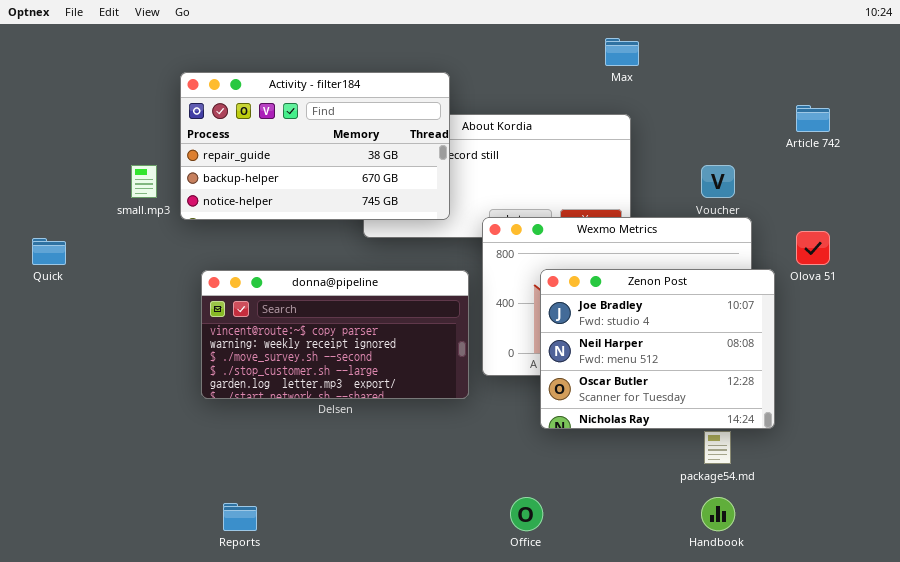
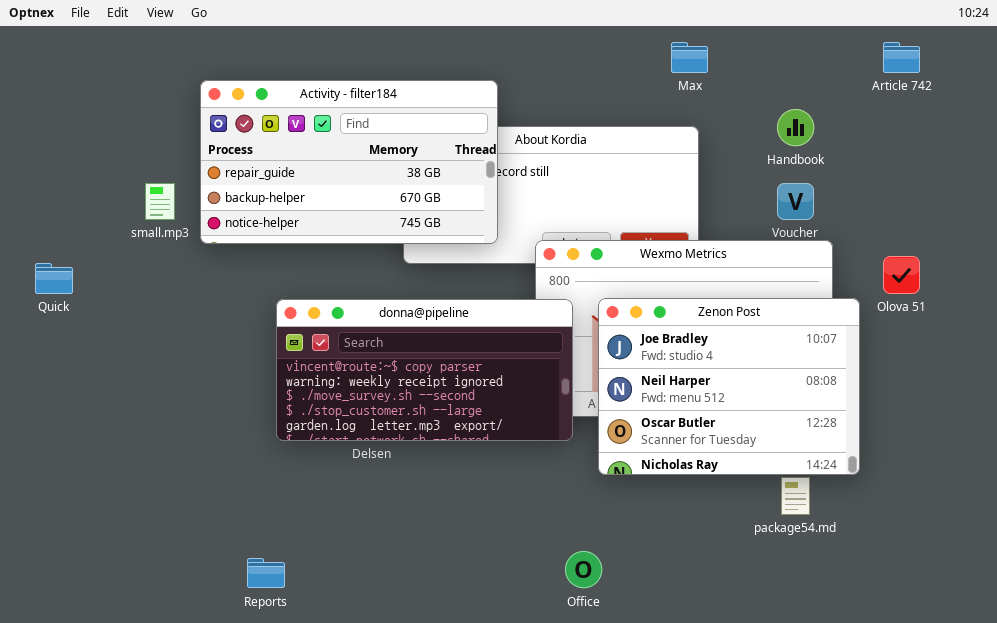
Article 742: [796,105,830,132] -> [883,42,920,73], moved
donna@pipeline: [201,270,469,399] -> [276,299,573,441], moved
Handbook: [701,497,735,531] -> [777,109,814,146], moved

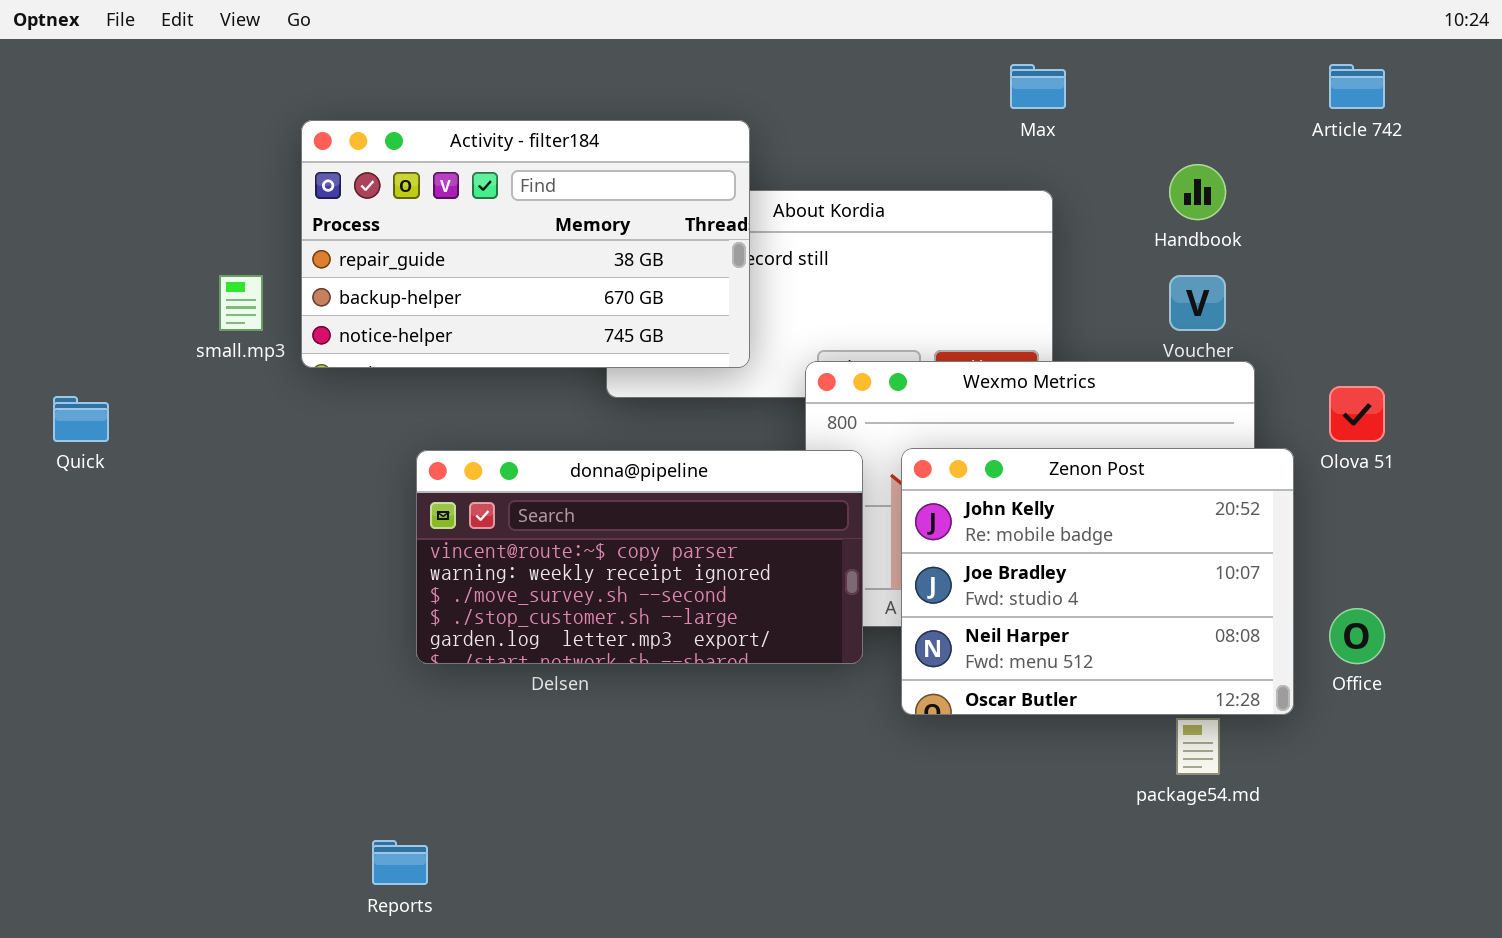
Zenon Post: [598,298,860,475] -> [901,448,1294,715], scrolled up 1 row
Office: [565,551,602,588] -> [1329,608,1385,664], moved

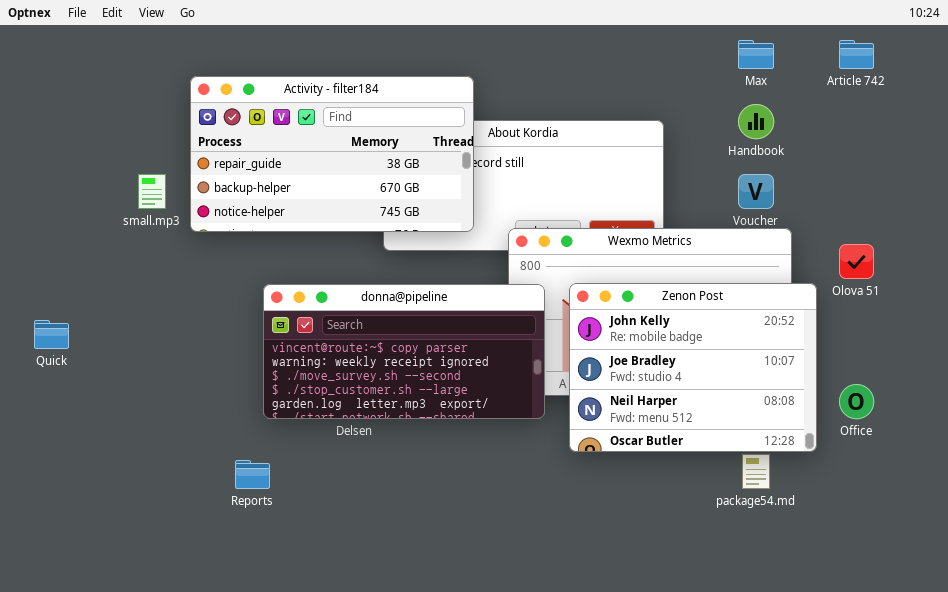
Max: [1010,64,1066,109] -> [738,40,774,69], moved
Quick: [53,396,109,442] -> [34,320,69,349], moved
Reports: [372,840,428,885] -> [235,460,270,489], moved

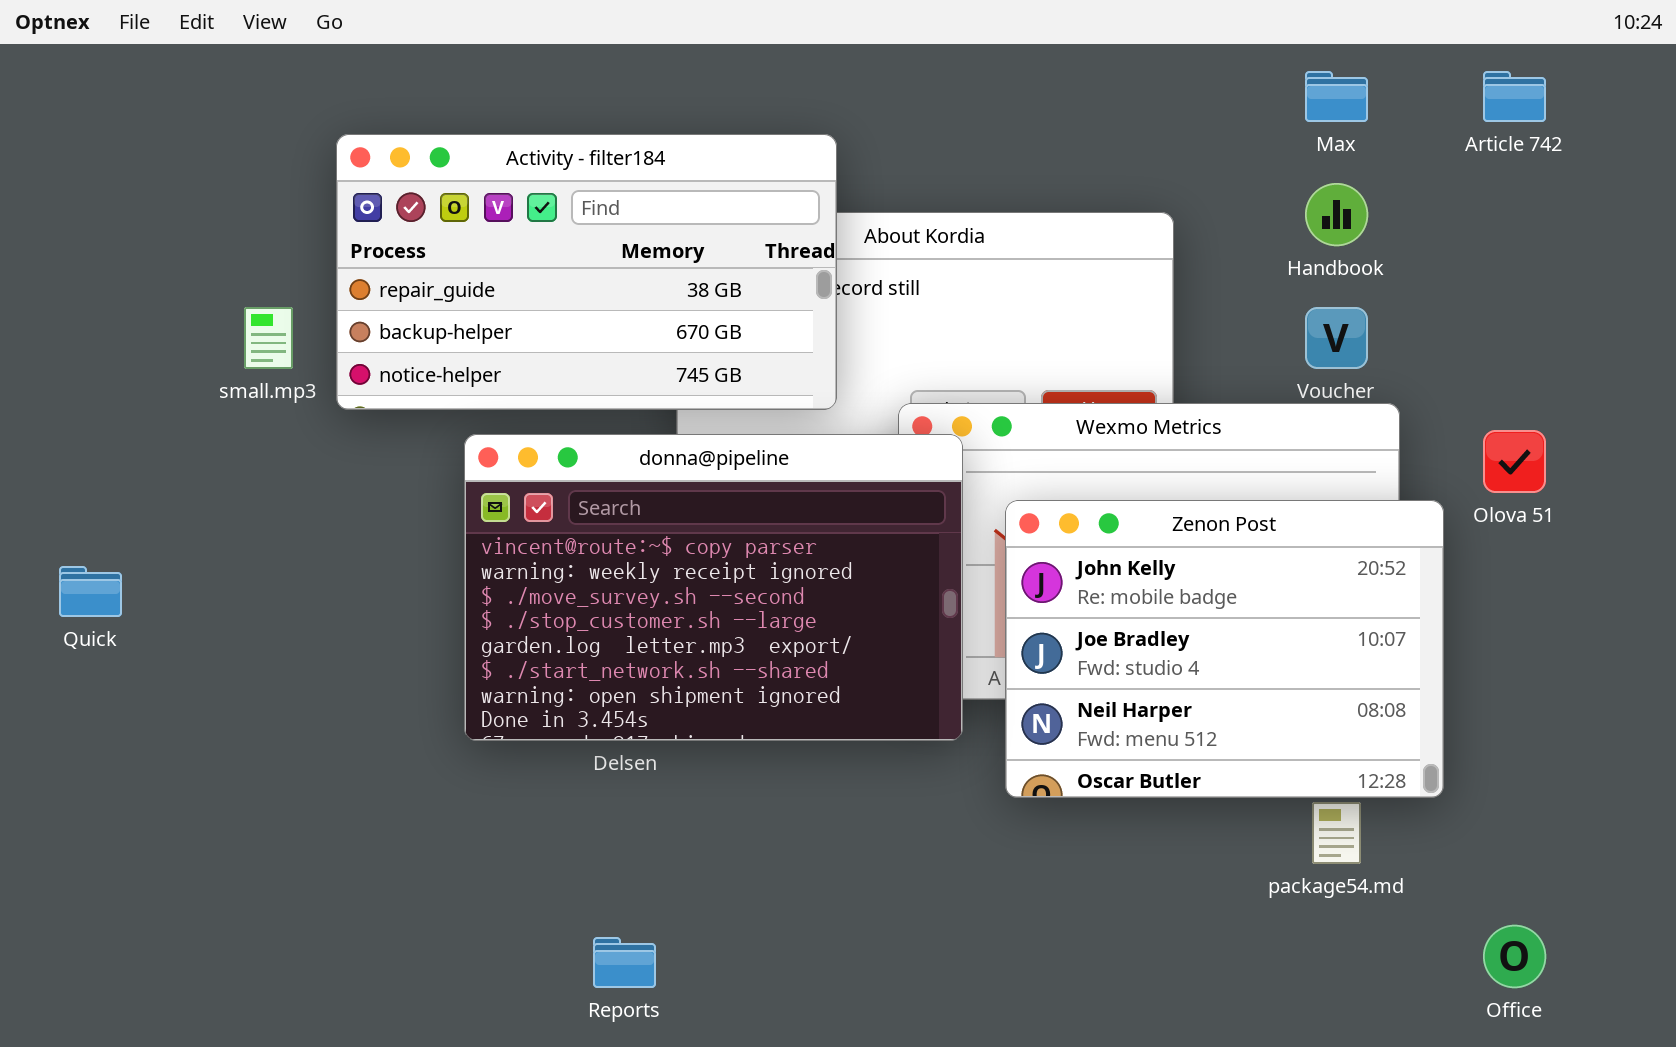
donna@pipeline: [263,284,545,419] -> [464,434,963,741], resized
Office: [839,384,874,419] -> [1483,925,1546,988], moved
Reports: [235,460,270,489] -> [593,937,656,988], moved

